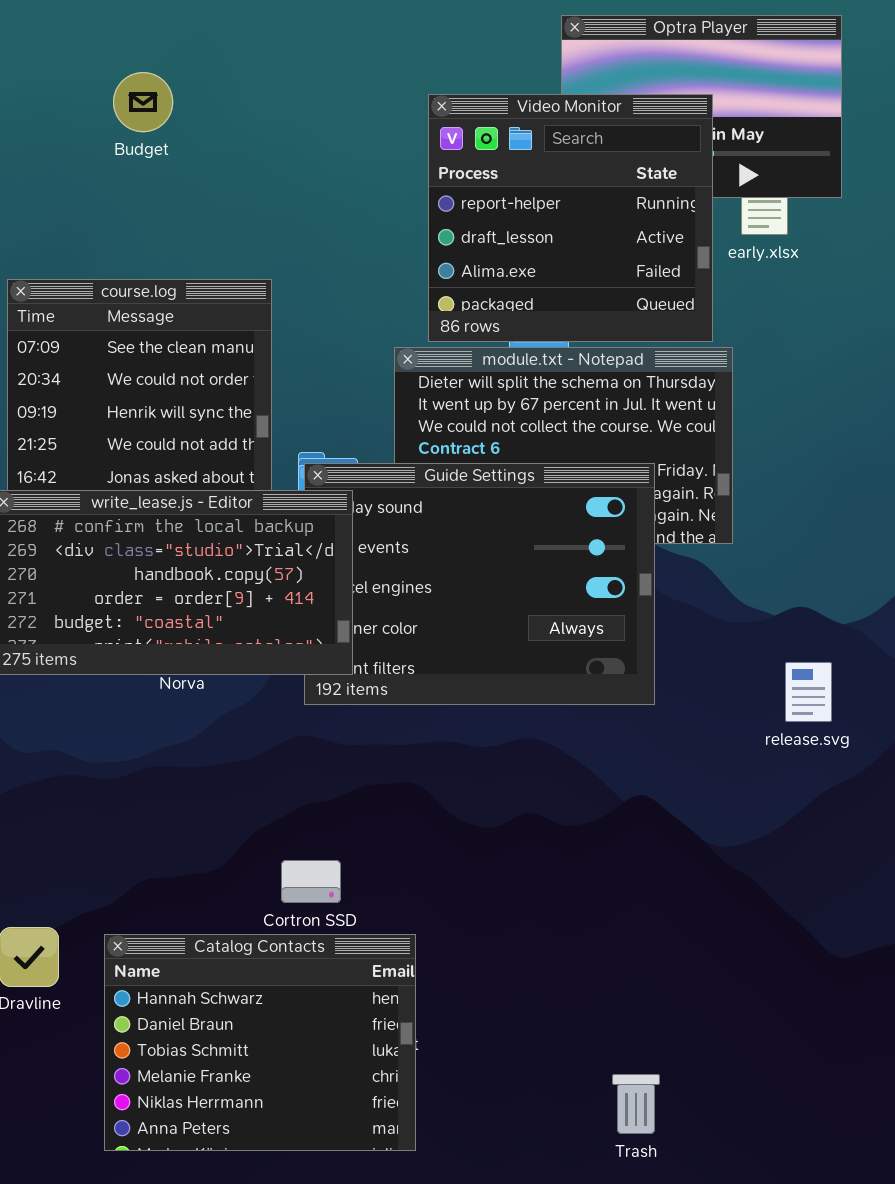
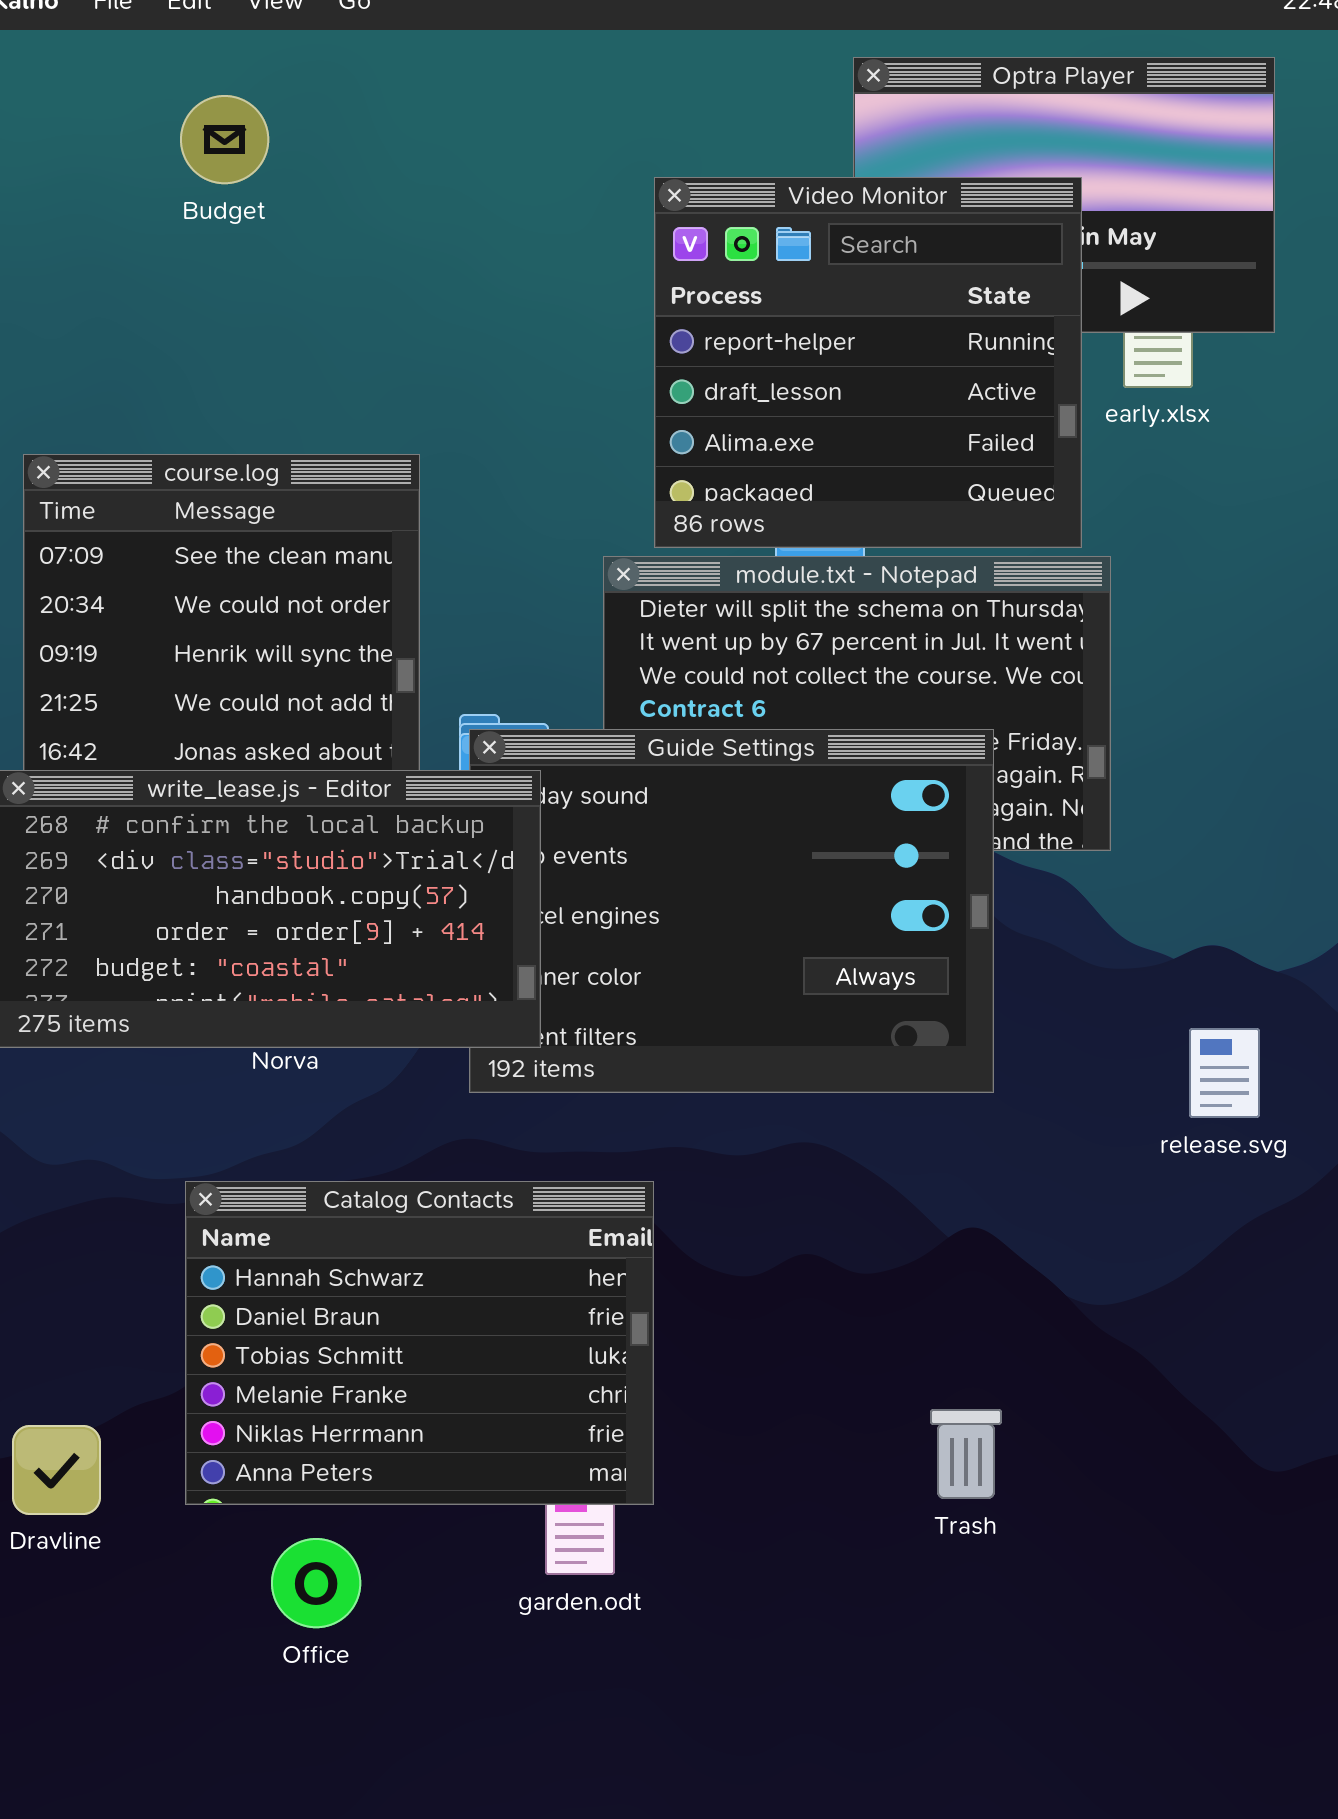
Budget: [113,72,173,132] -> [180,95,269,184], moved
Catalog Contacts: [104,934,416,1151] -> [185,1181,654,1505], moved
Trash: [612,1074,660,1134] -> [930,1409,1002,1499], moved

